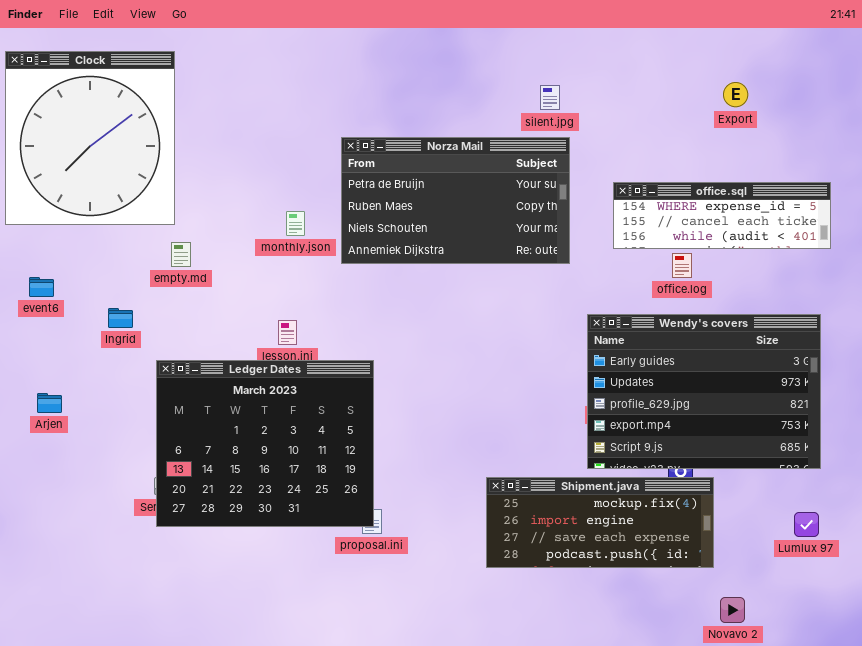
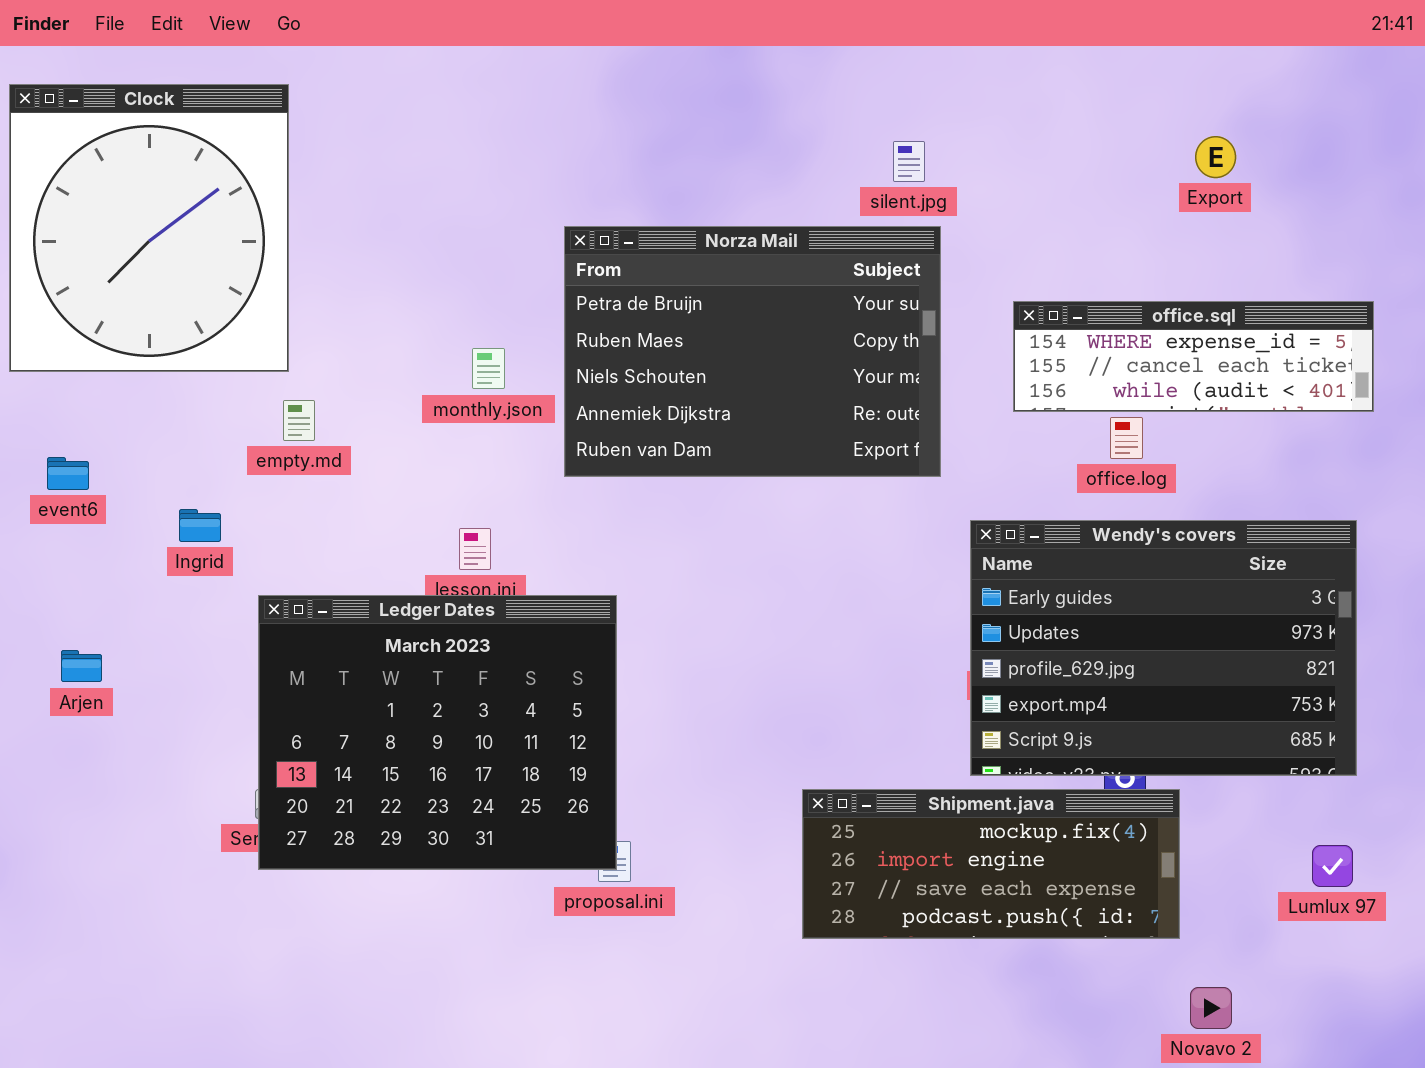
Norza Mail: [341,137,570,264] -> [564,226,941,477], resized

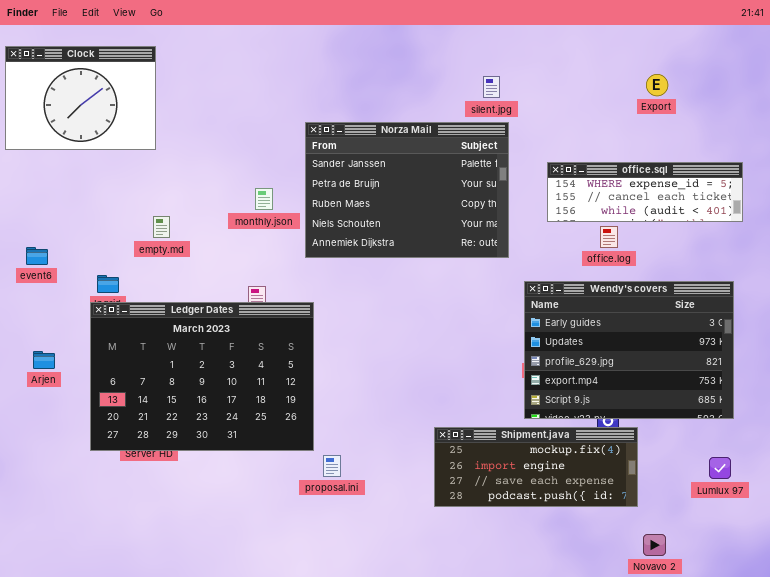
Clock: [9,84,289,372] -> [5,46,156,150], resized
Norza Mail: [564,226,941,477] -> [305,122,509,258], scrolled up 1 row
Ledger Dates: [258,595,617,870] -> [90,302,314,451], moved, resized

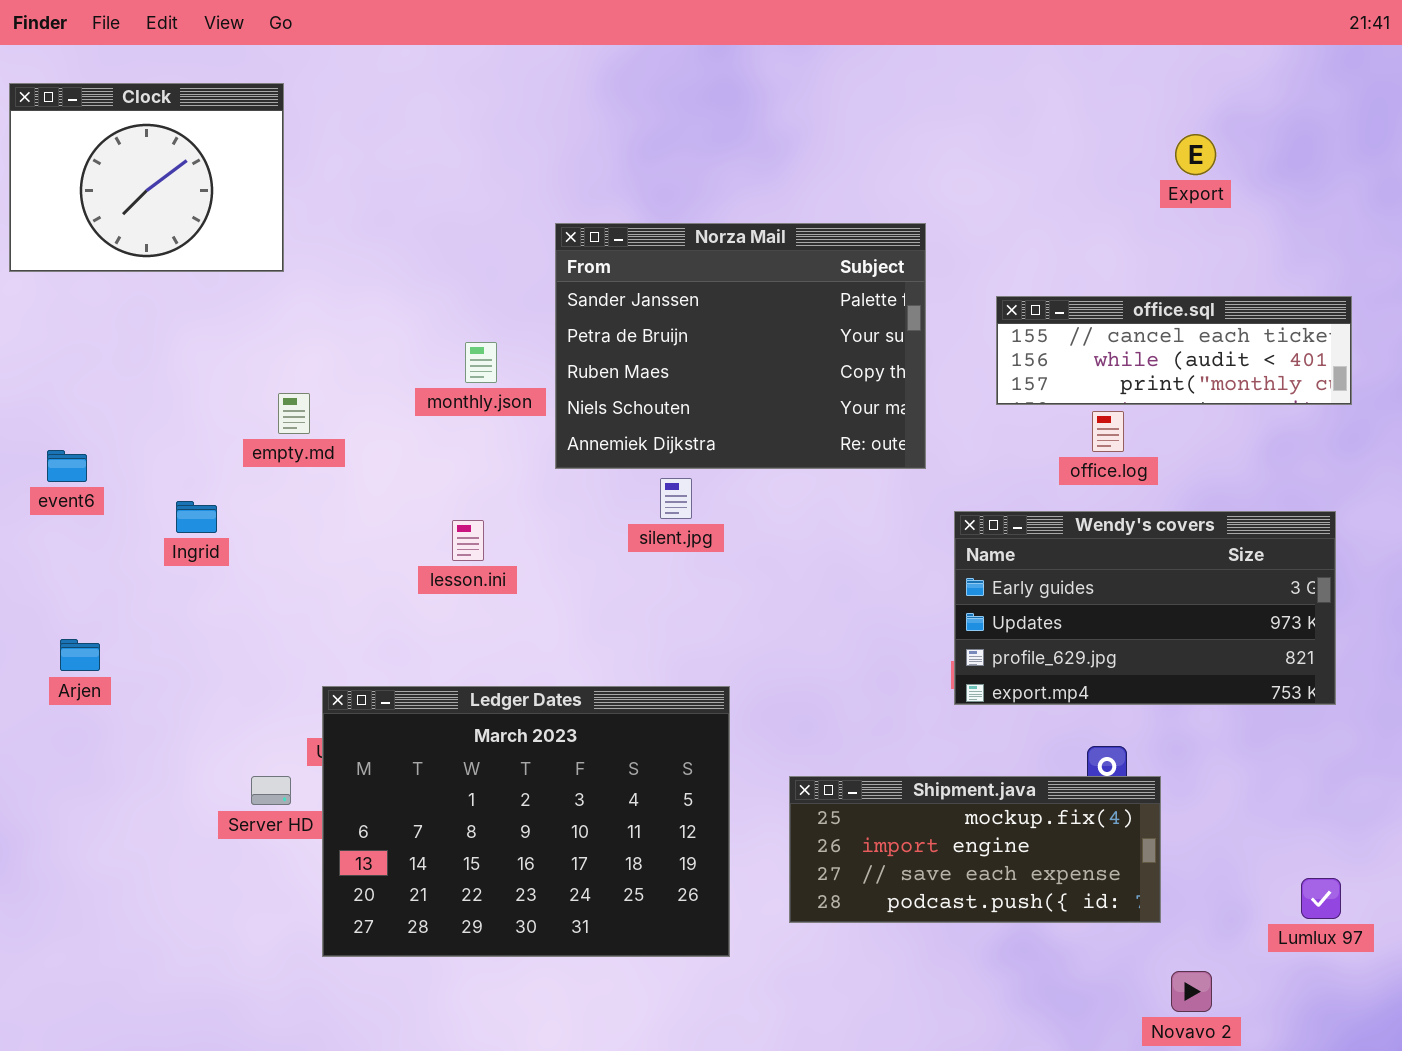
silent.jpg: [483,76,500,98] -> [660,478,692,519], moved
office.sql: [547,162,743,222] -> [996,296,1352,405], scrolled down 1 row
Wendy's covers: [524,281,734,419] -> [954,511,1336,705], resized
Ledger Dates: [90,302,314,451] -> [322,686,730,957], moved
Lumlux 97: [709,457,731,479] -> [1301,878,1341,919], moved

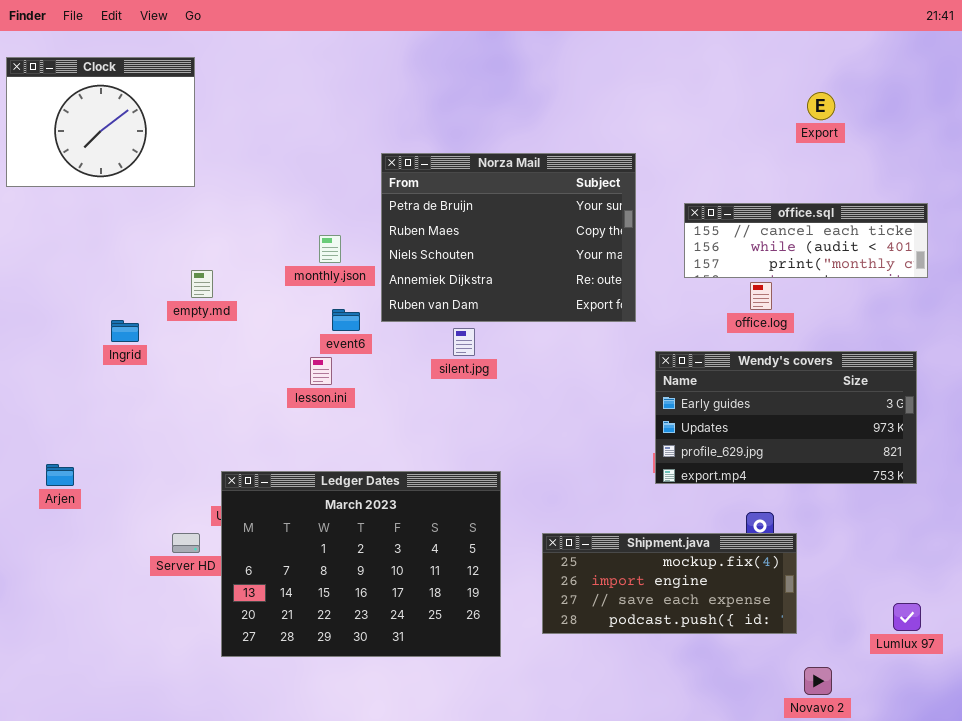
Norza Mail: [555,223,926,469] -> [381,153,636,322], scrolled down 1 row
event6: [47,450,87,482] -> [332,309,360,331], moved
Ingrid: [176,501,217,533] -> [111,320,139,342], moved
Arjen: [60,639,100,671] -> [46,464,74,486], moved

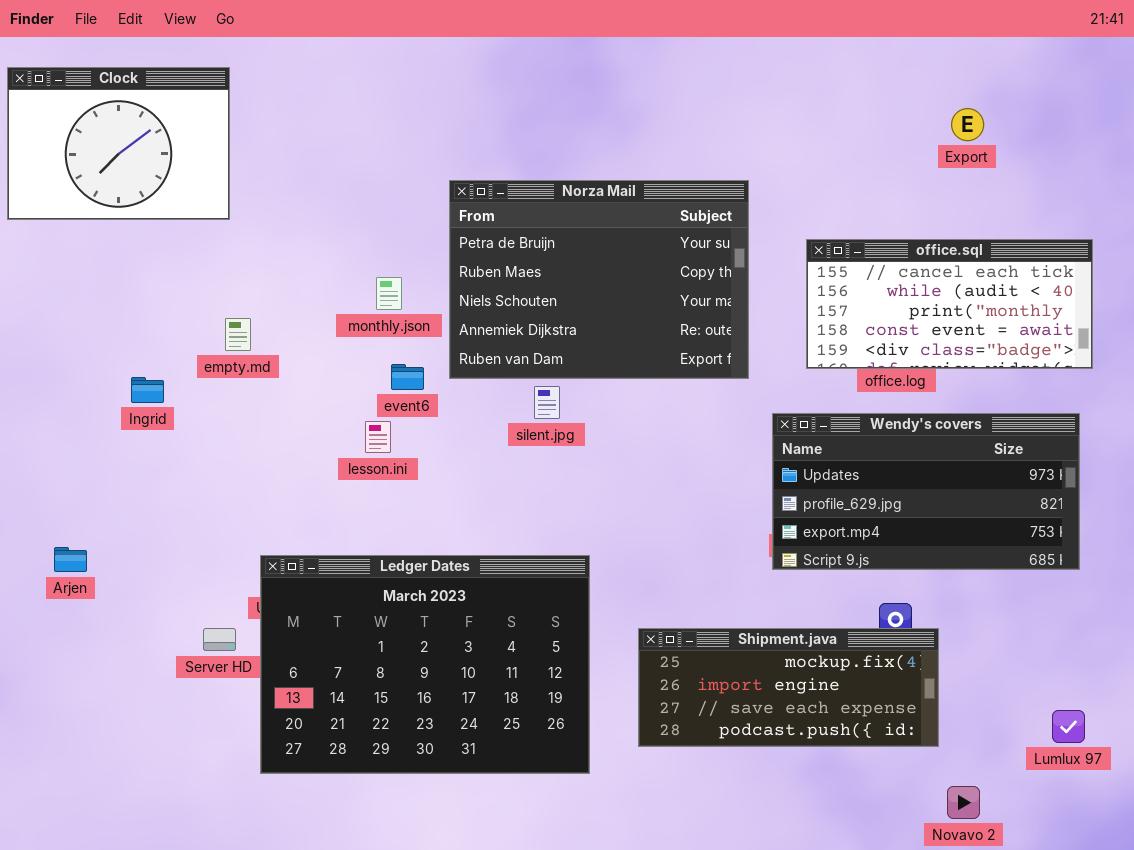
office.sql: [684,203,928,278] -> [806,239,1093,369], resized
Wendy's covers: [655,351,917,484] -> [772,413,1080,570], scrolled down 1 row

